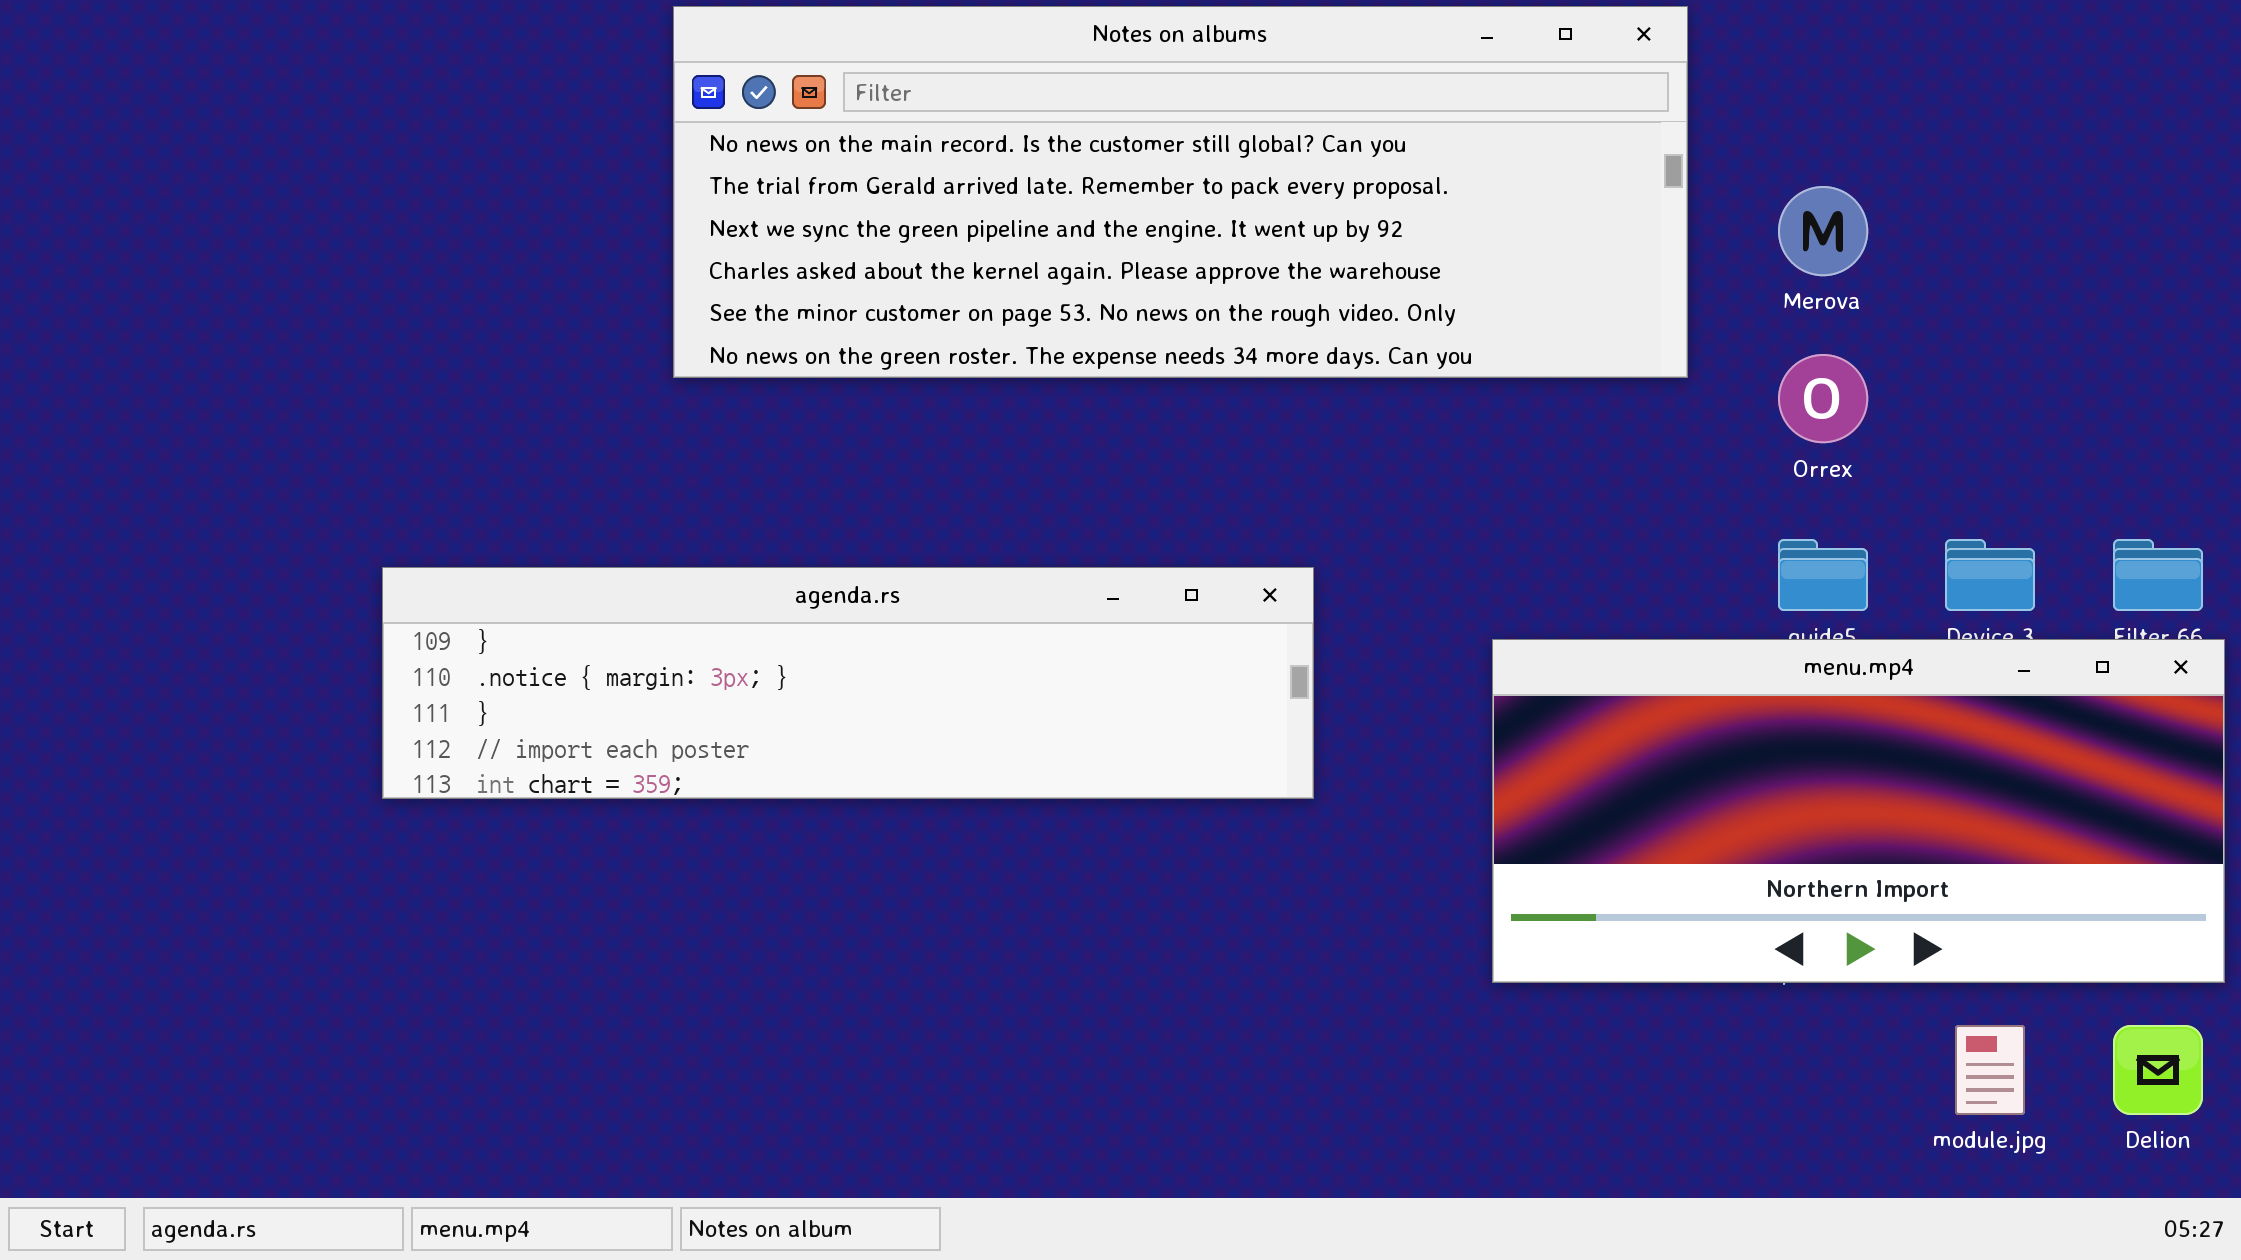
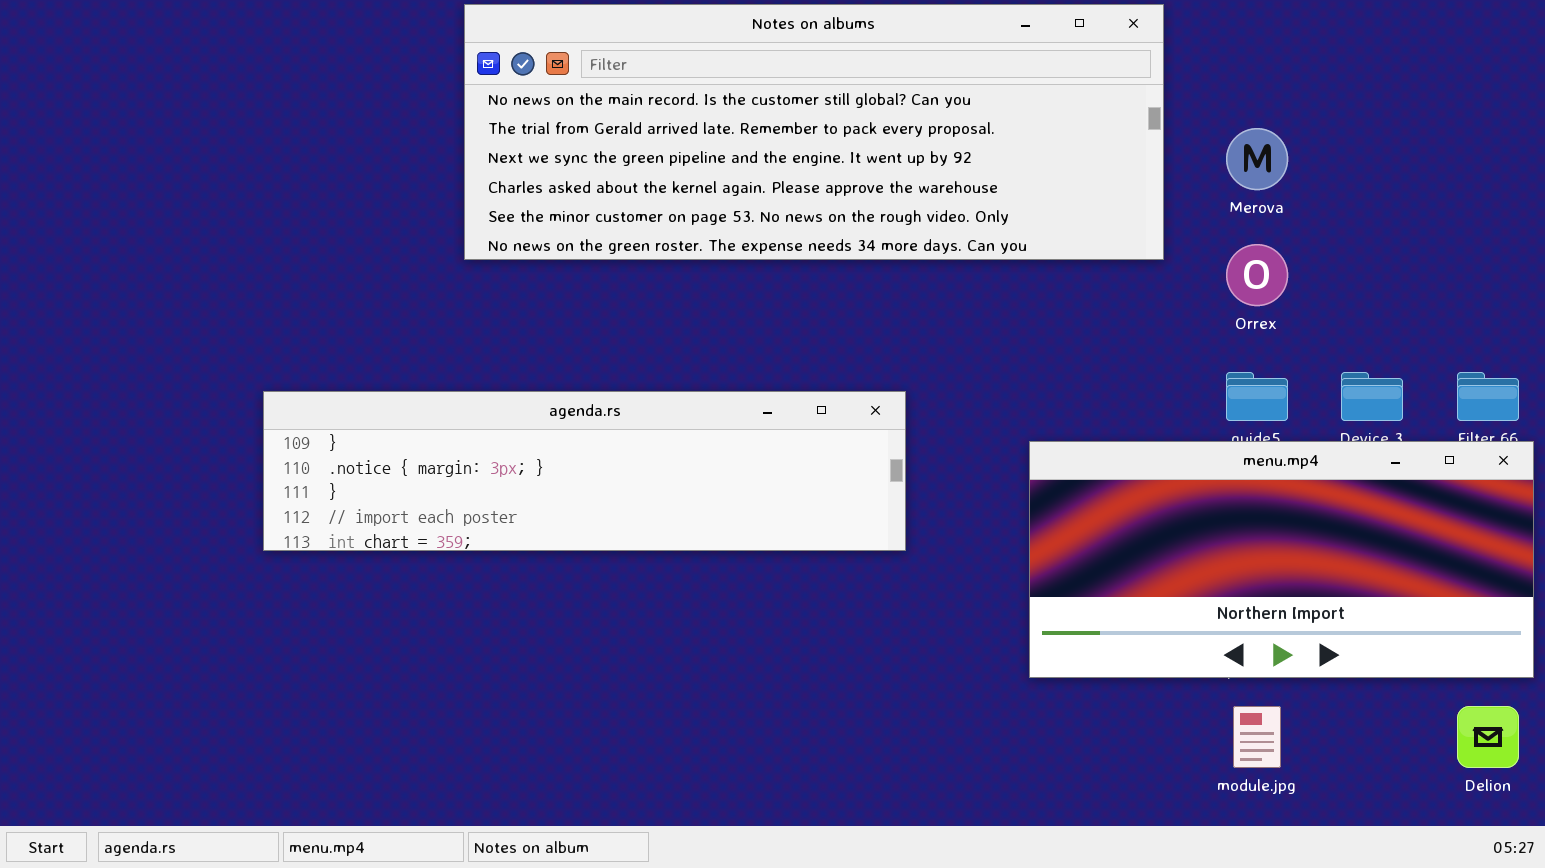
module.jpg: [1955,1025,2025,1115] -> [1233,706,1281,768], moved

